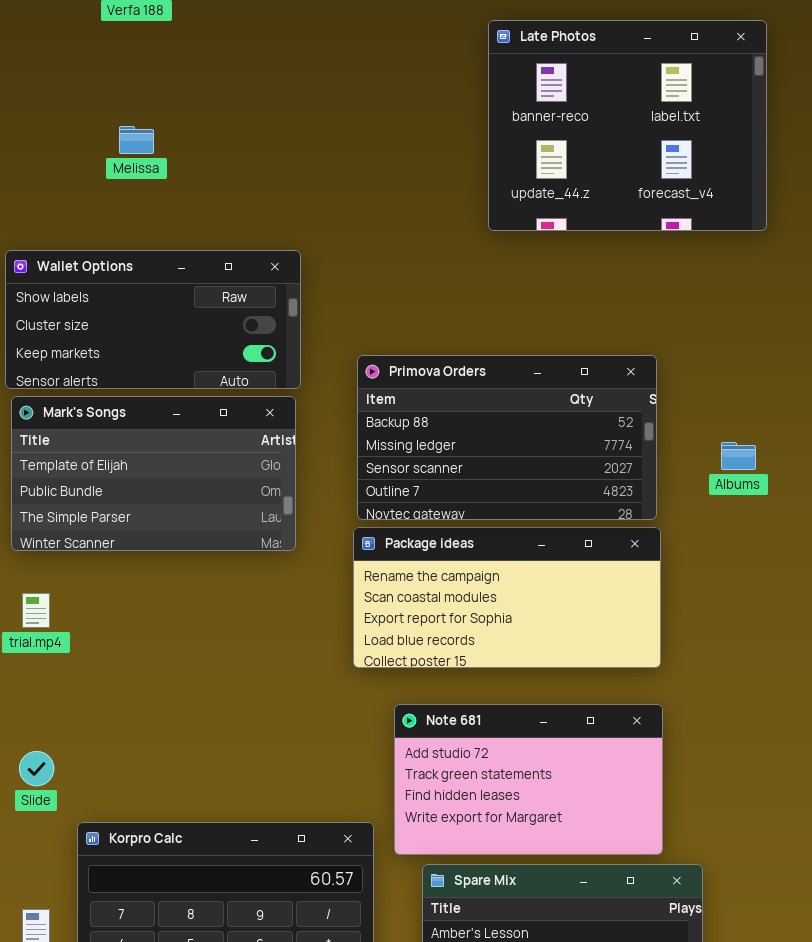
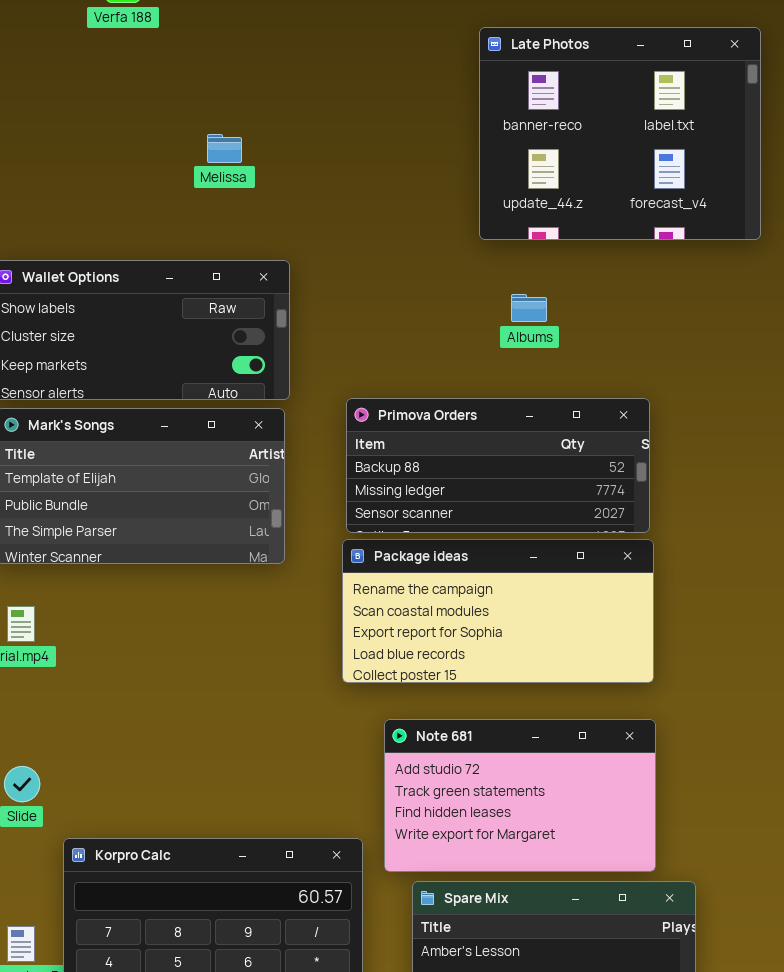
Melissa: [119,126,154,154] -> [207,134,242,163], moved
Primova Orders: [357,355,657,520] -> [346,398,650,533], resized
Albums: [721,442,756,470] -> [511,294,547,322], moved

